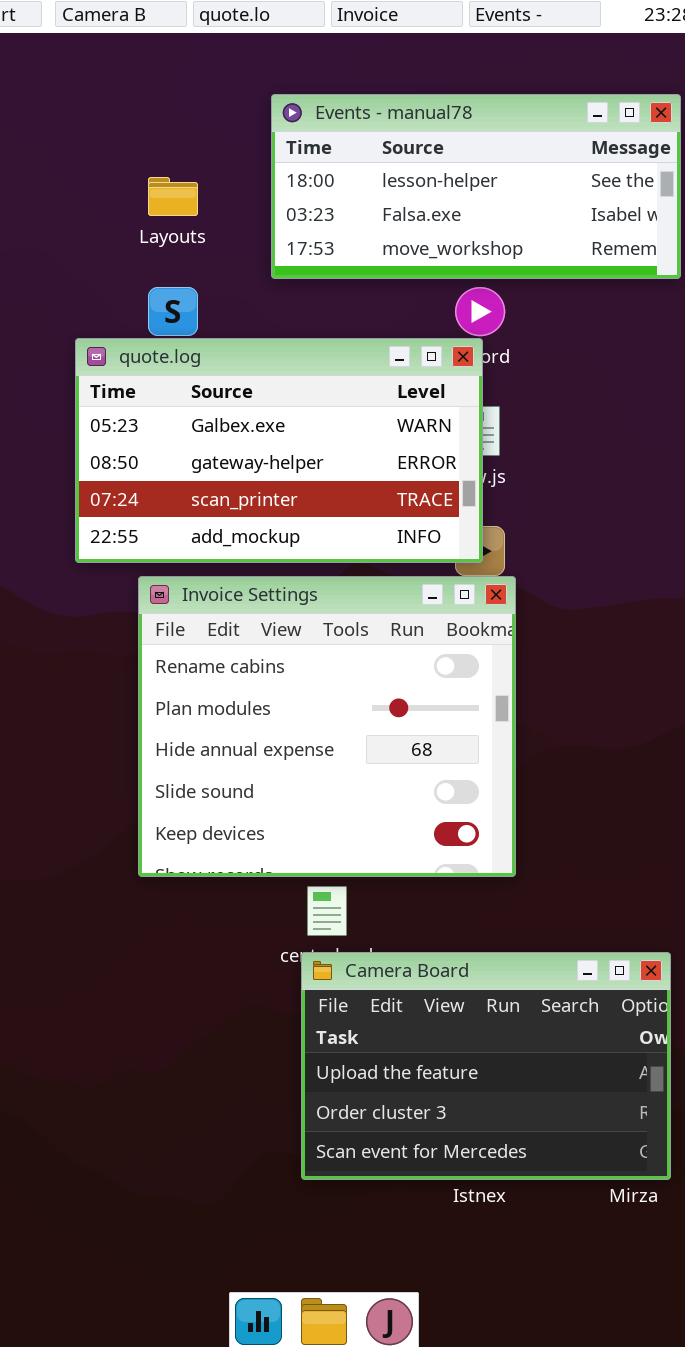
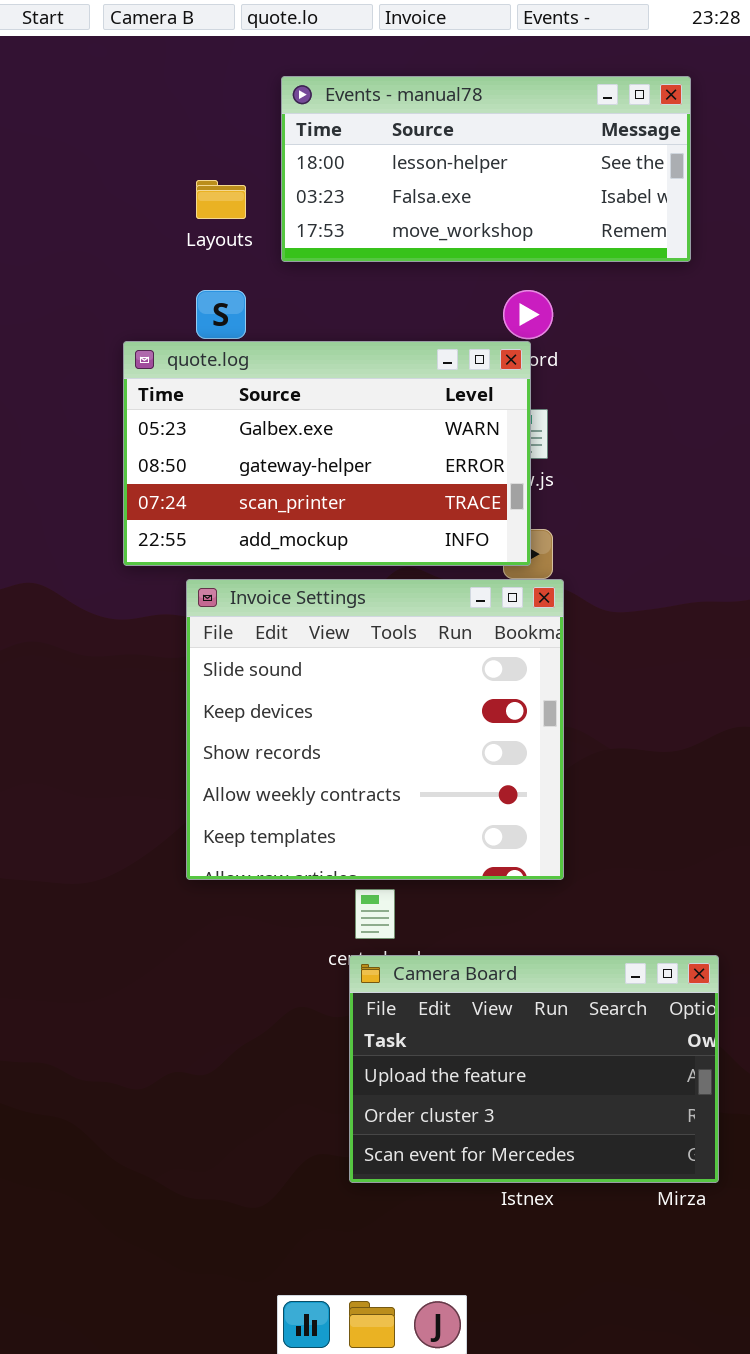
Events - manual78: [271,94,681,279] -> [281,76,691,262], moved
Invoice Settings: [138,576,516,877] -> [186,579,564,880], scrolled down 3 rows

